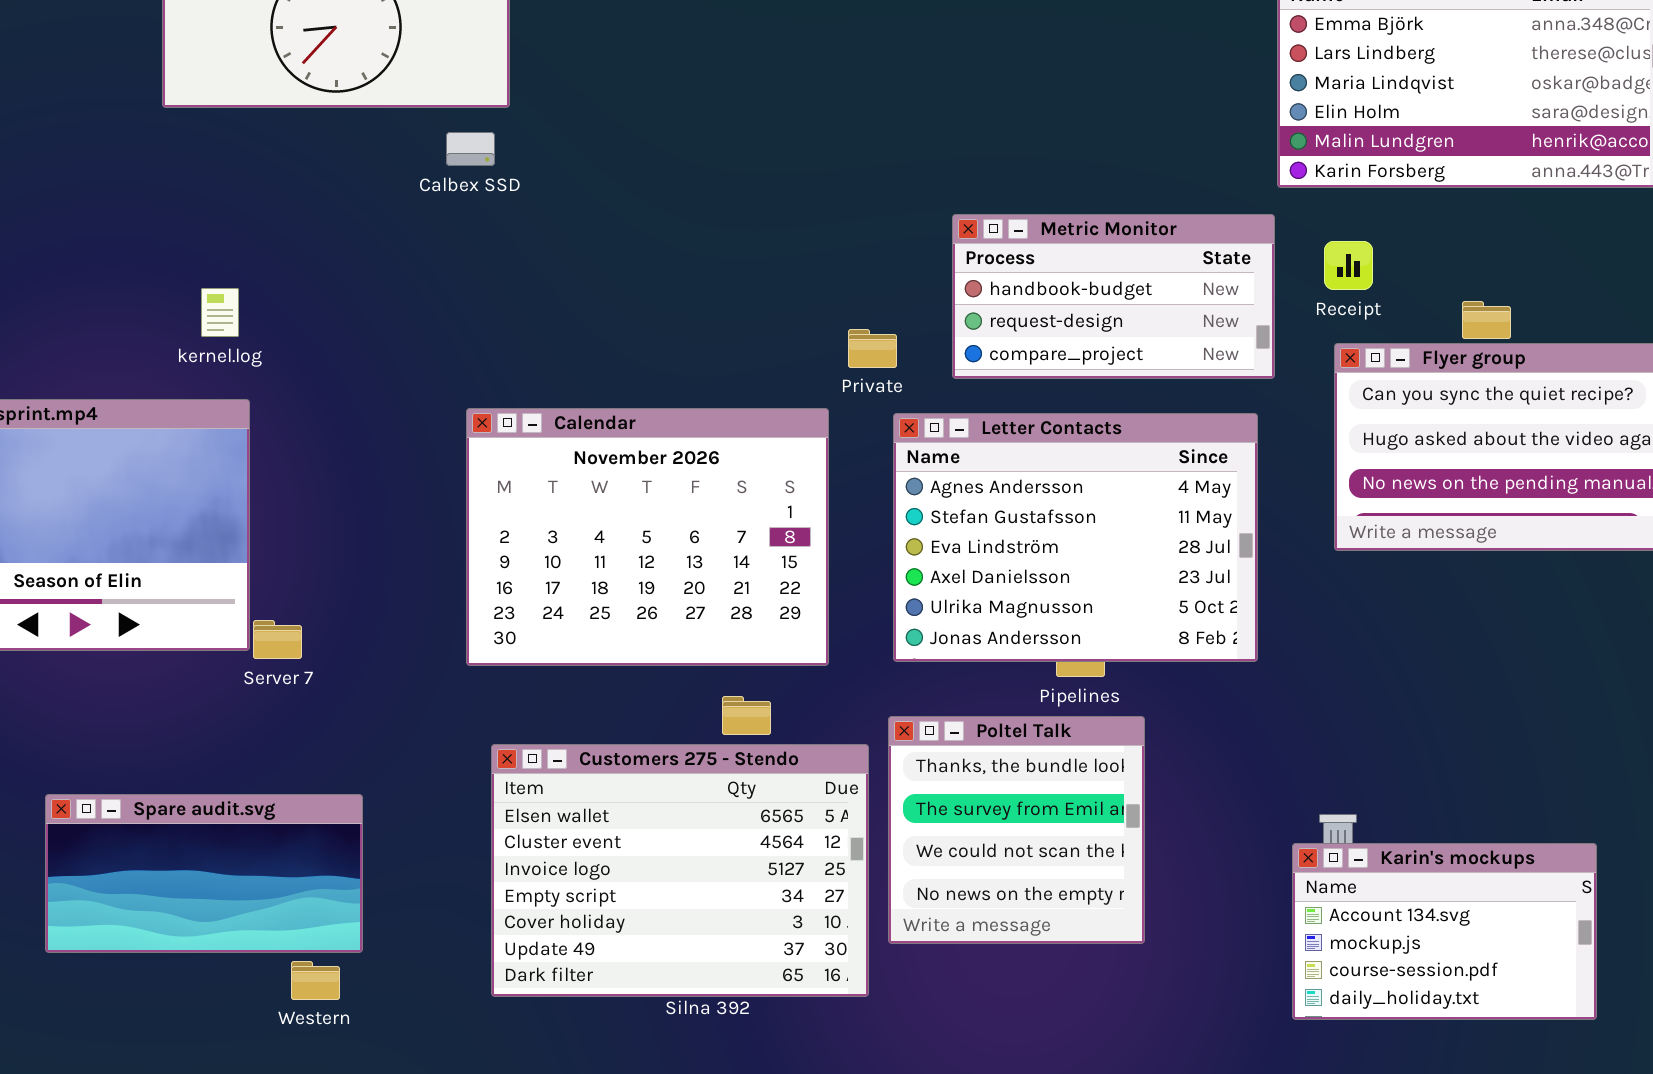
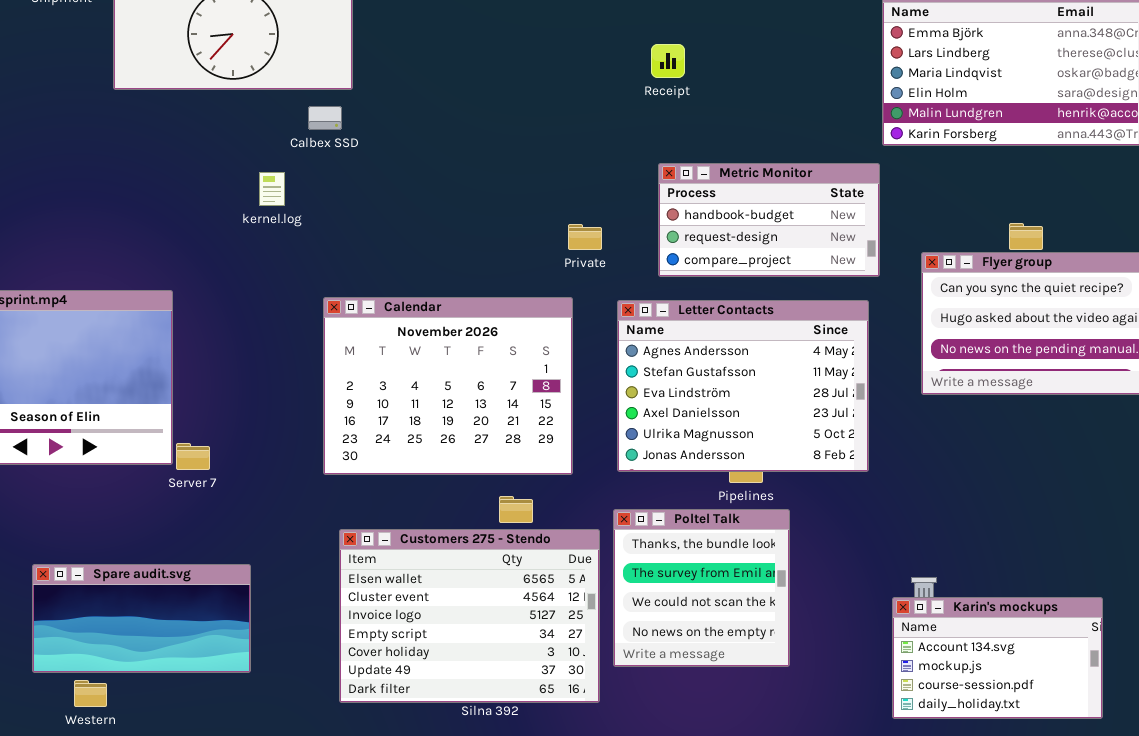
Receipt: [1324,241,1373,290] -> [651,44,685,78], moved
kernel.log: [201,288,239,337] -> [259,172,285,206], moved
Private: [848,329,897,368] -> [568,224,602,250], moved
Western: [291,961,340,1000] -> [74,680,107,707], moved

